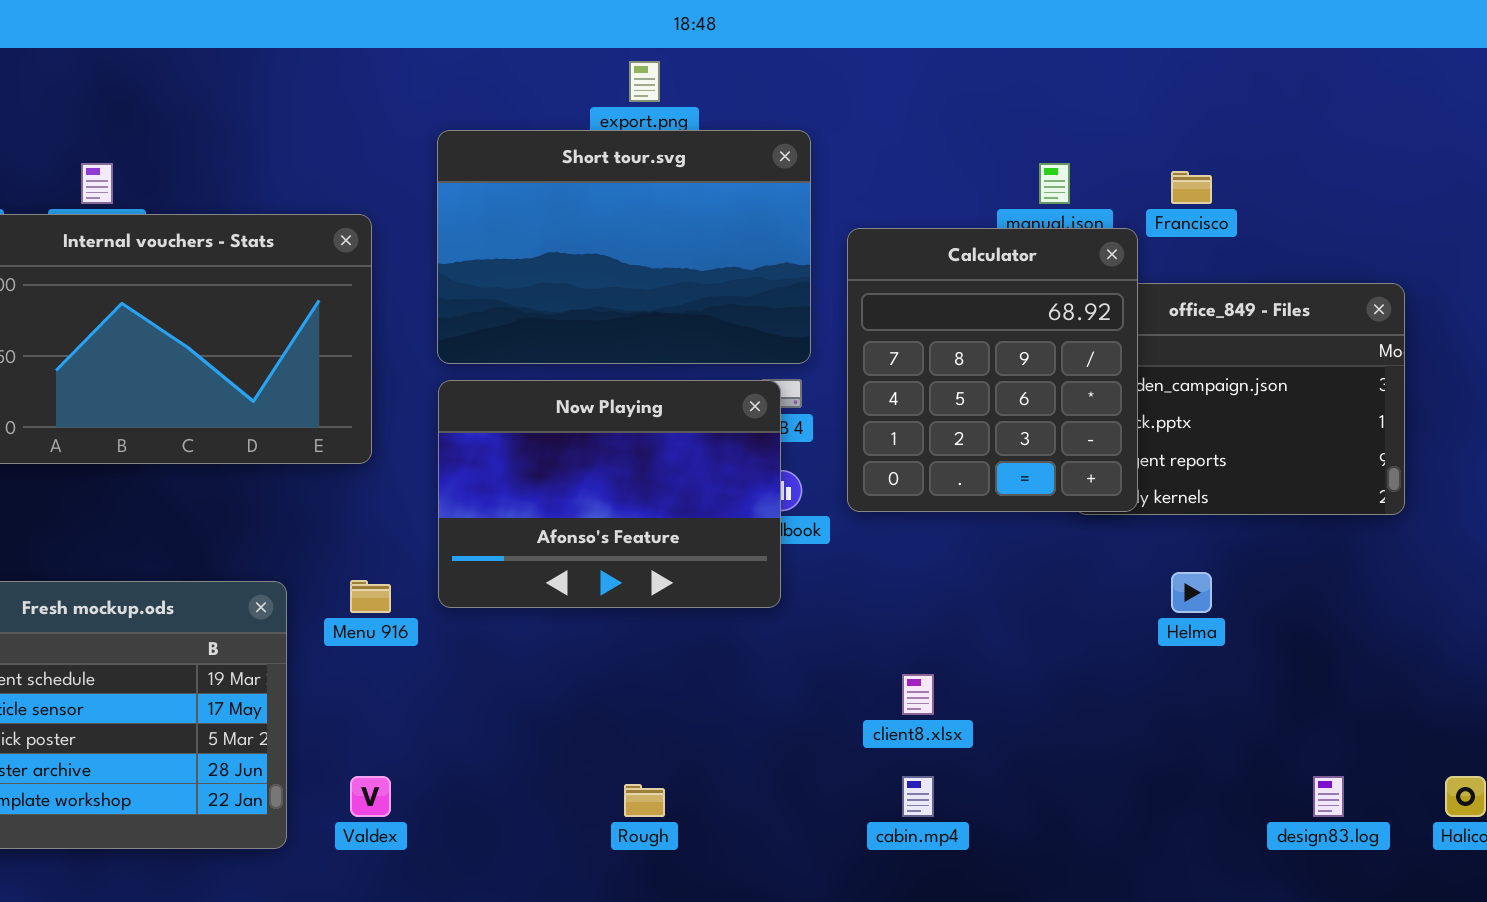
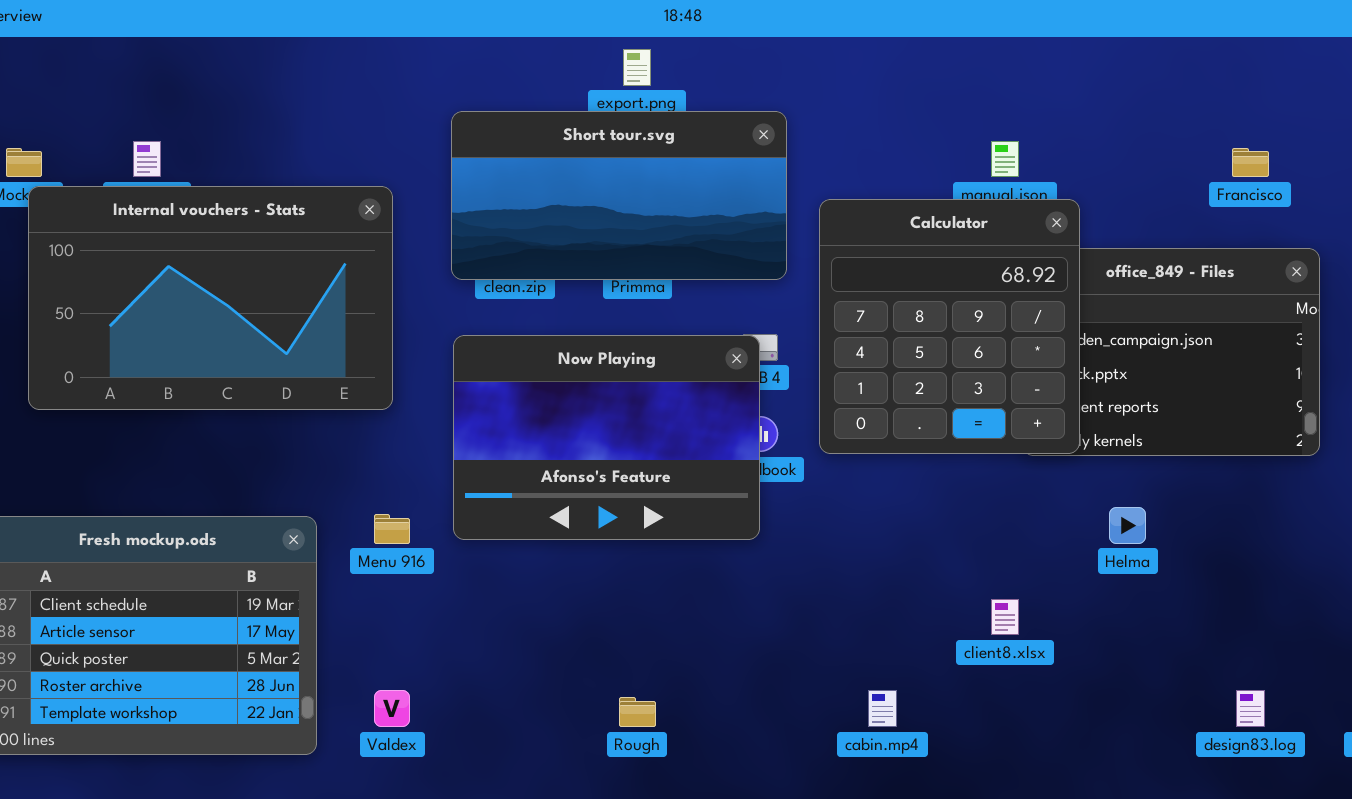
Short tour.svg: [437,130,811,364] -> [451,111,787,280], resized
Francisco: [1171,171,1212,204] -> [1232,148,1269,177], moved
client8.xlsx: [902,674,934,715] -> [991,599,1019,635], moved

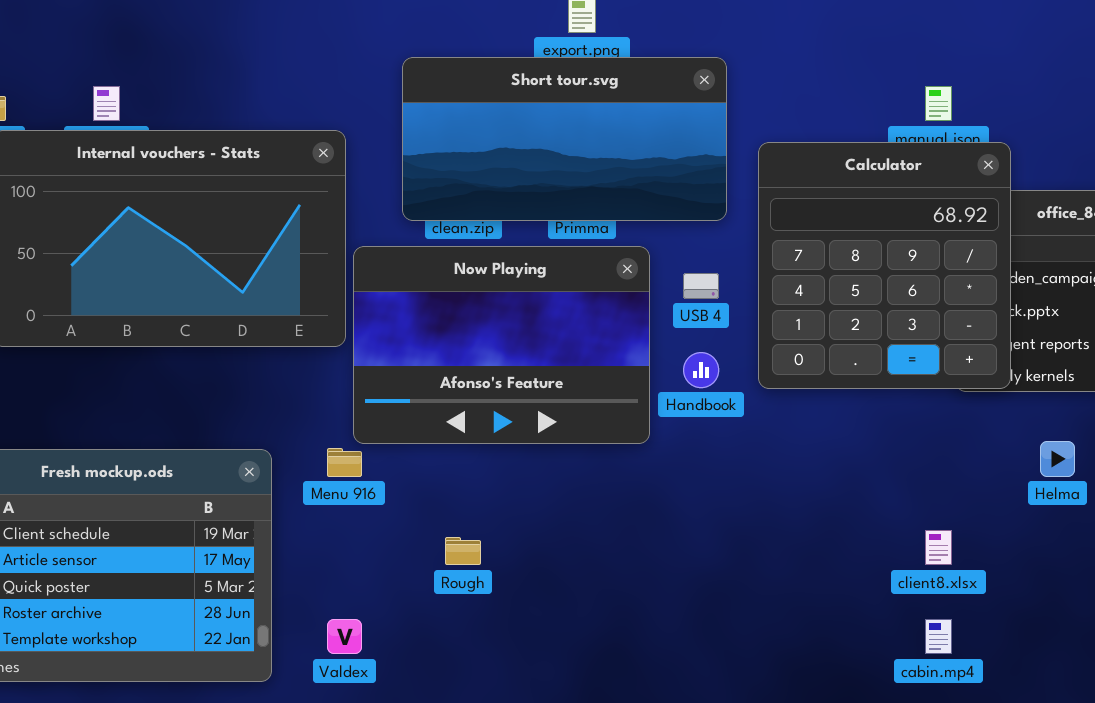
Now Playing: [453,335,760,540] -> [353,246,650,444], moved
cabin.mp4: [868,690,897,727] -> [925,619,952,654], moved
Rough: [619,697,656,727] -> [445,537,481,565], moved

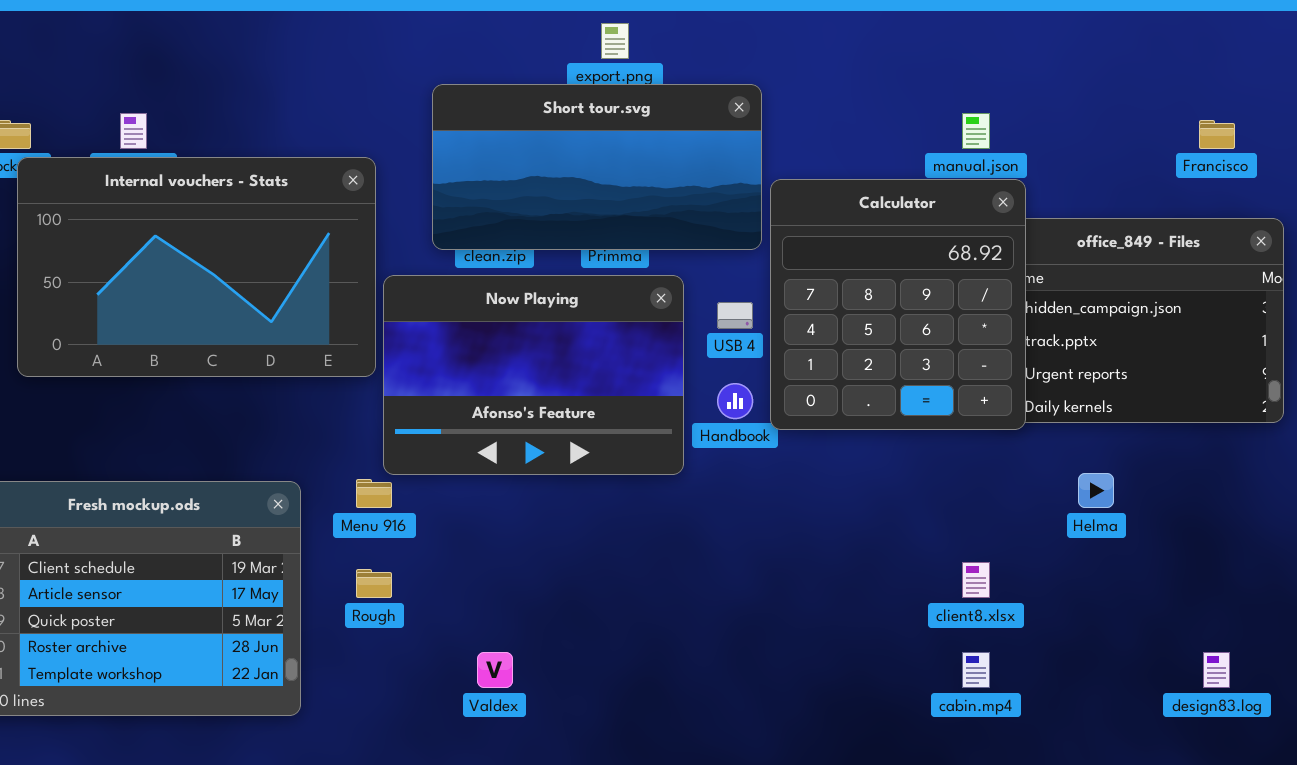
Calculator: [758,142,1011,389] -> [770,179,1026,430], moved
Rough: [445,537,481,565] -> [356,569,392,598], moved
Valdex: [327,619,362,654] -> [477,652,513,688], moved

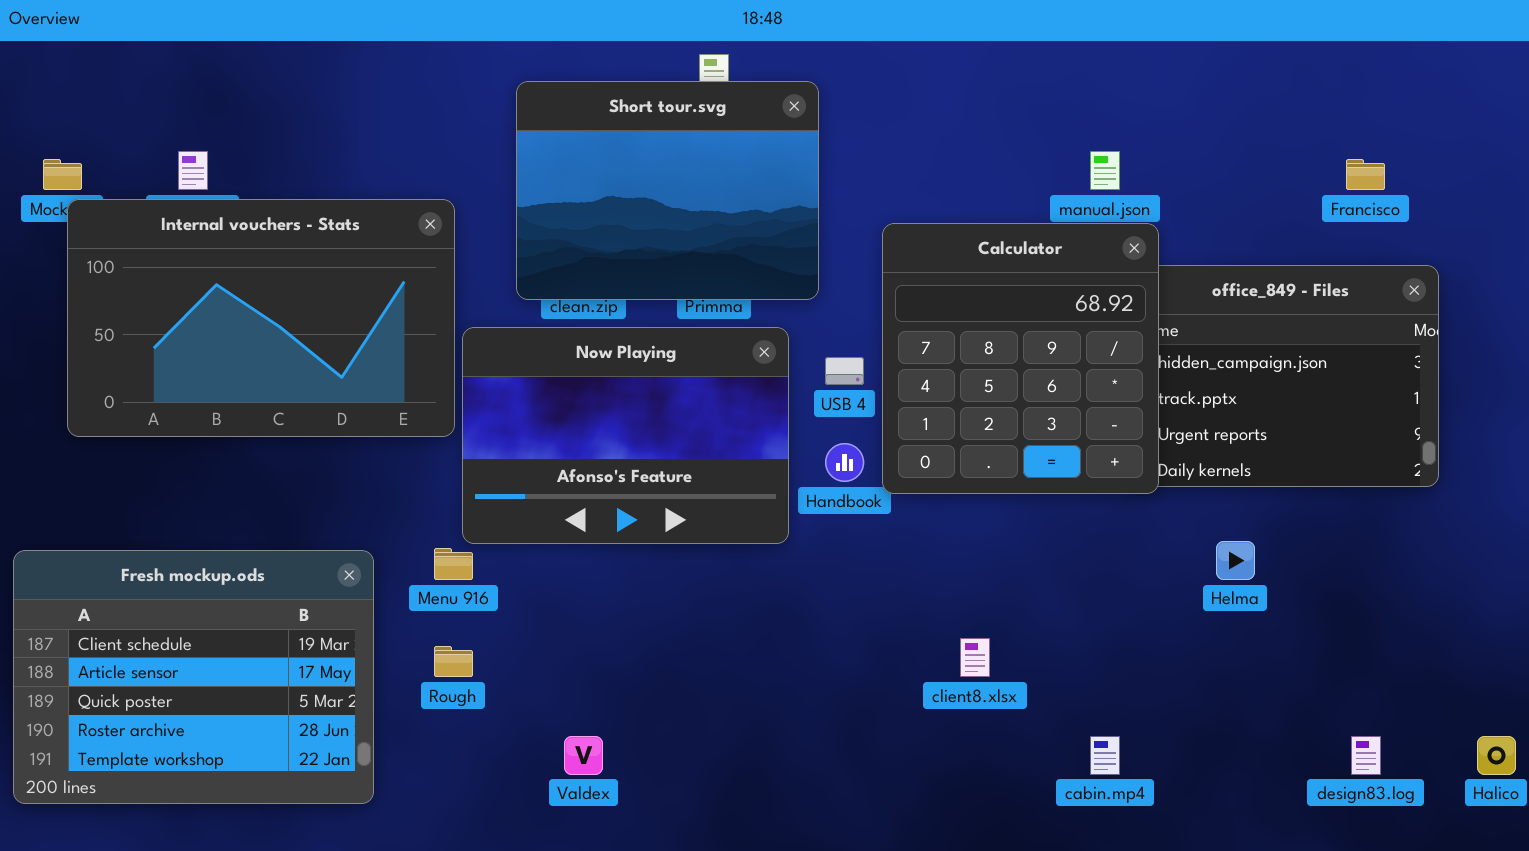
Short tour.svg: [432,84,762,250] -> [516,81,819,300], resized
client8.xlsx: [962,562,990,598] -> [960,638,990,677], moved

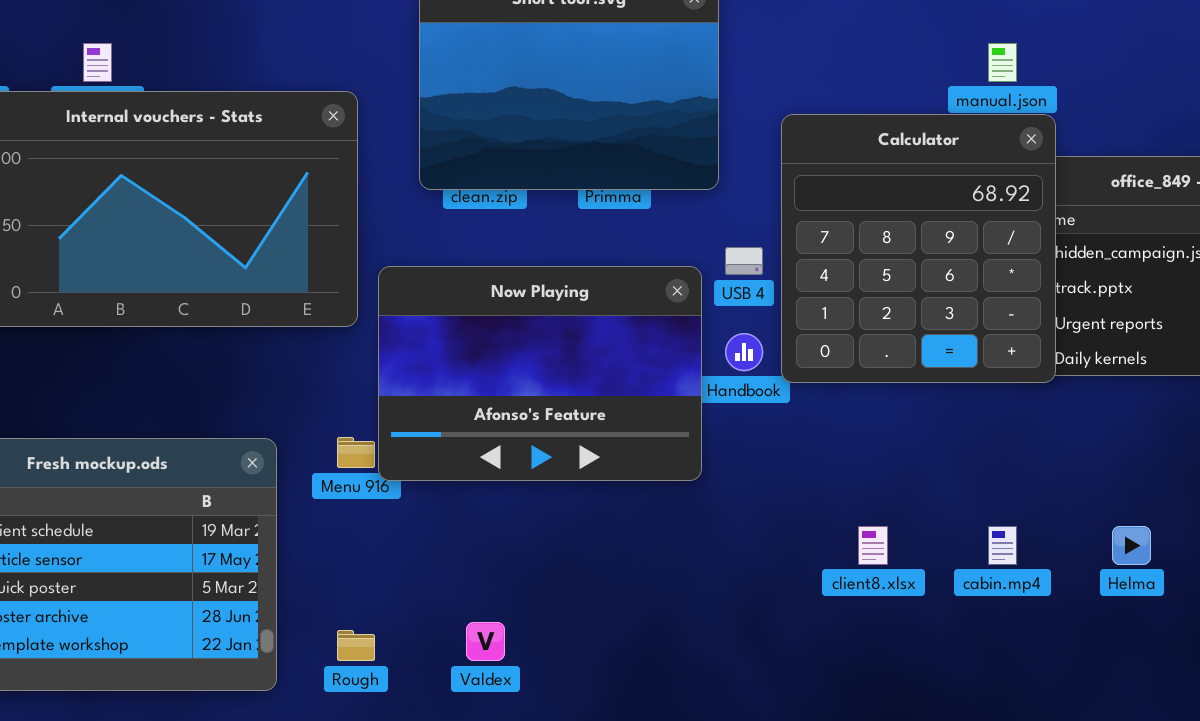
Now Playing: [462,327,789,544] -> [378,266,702,481], moved
Helma: [1216,541,1255,580] -> [1112,526,1151,565], moved
Rough: [434,646,473,677] -> [337,630,375,661], moved
cabin.mp4: [1090,736,1120,775] -> [988,526,1017,565], moved

